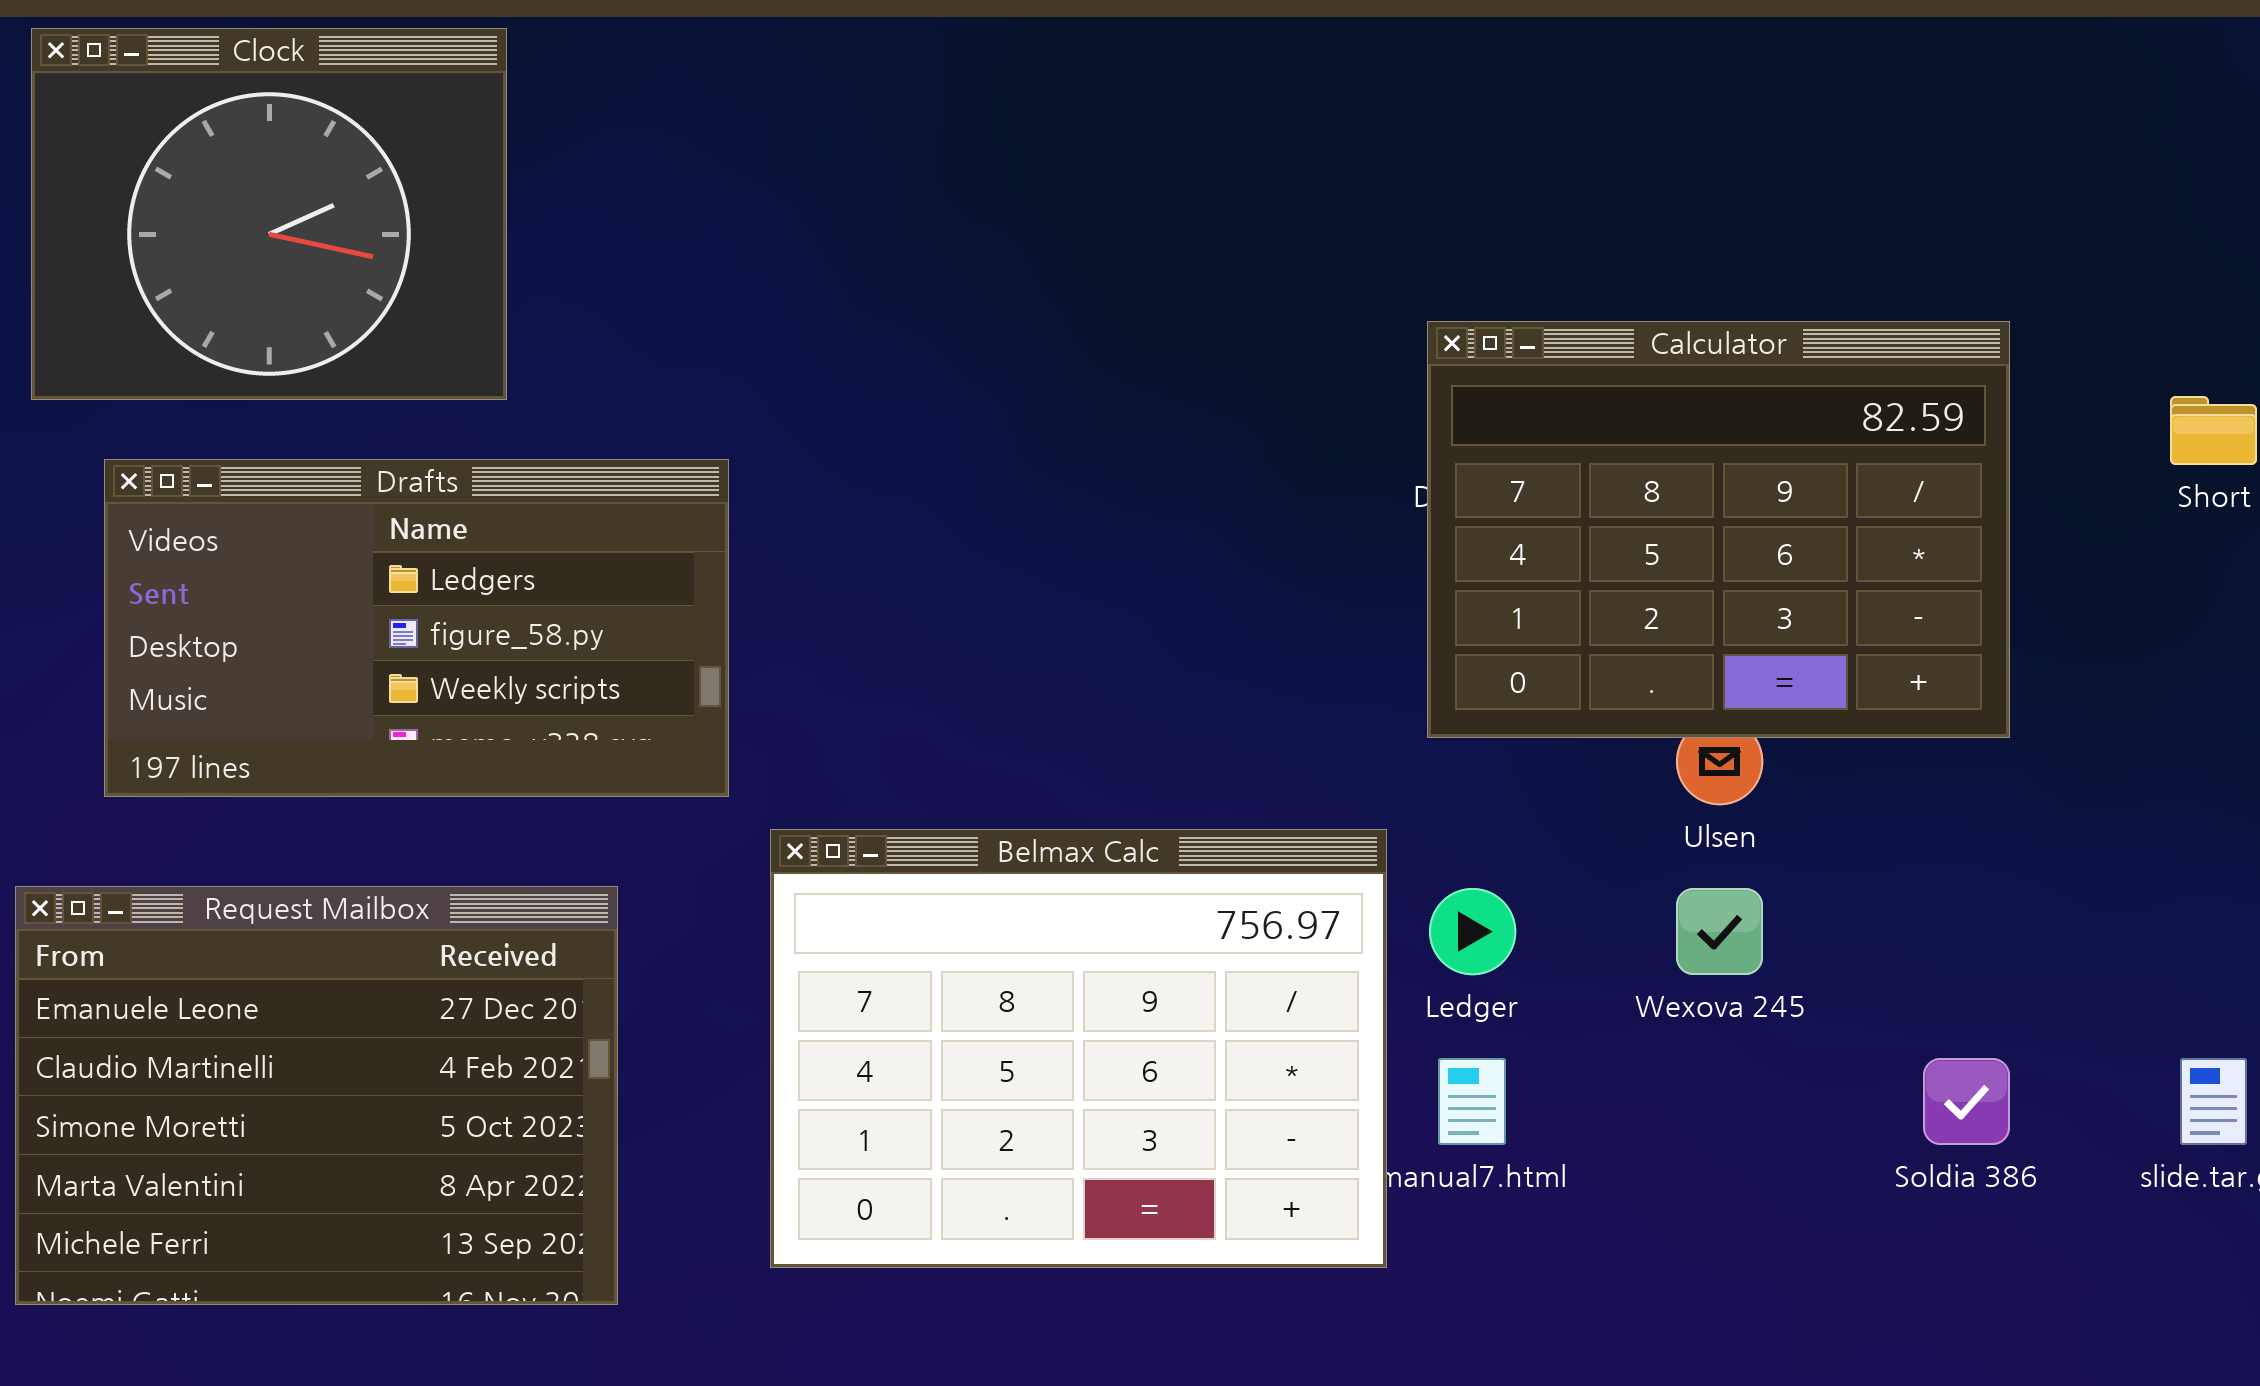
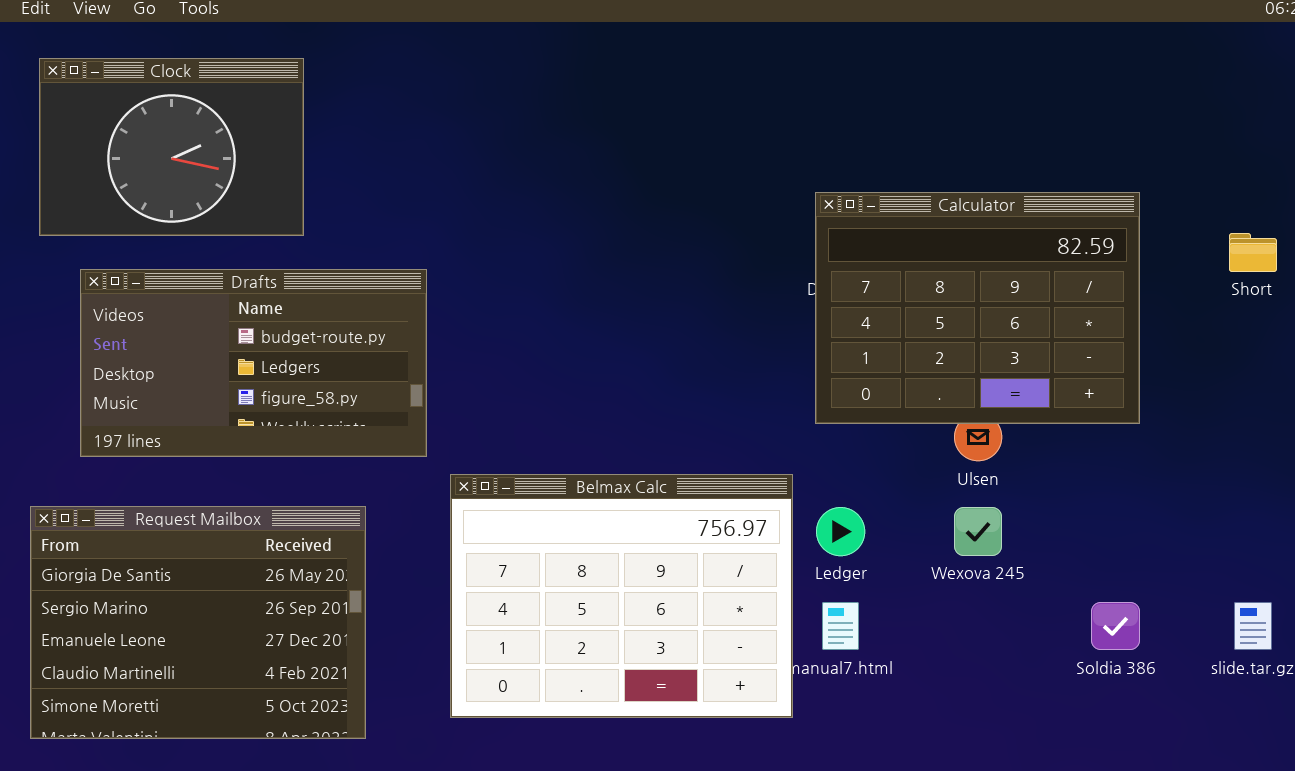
Clock: [31,28,507,400] -> [39,58,304,236], resized
Drafts: [104,459,729,797] -> [80,269,427,457], scrolled up 1 row
Request Mailbox: [15,886,618,1305] -> [30,506,366,739], scrolled up 2 rows

